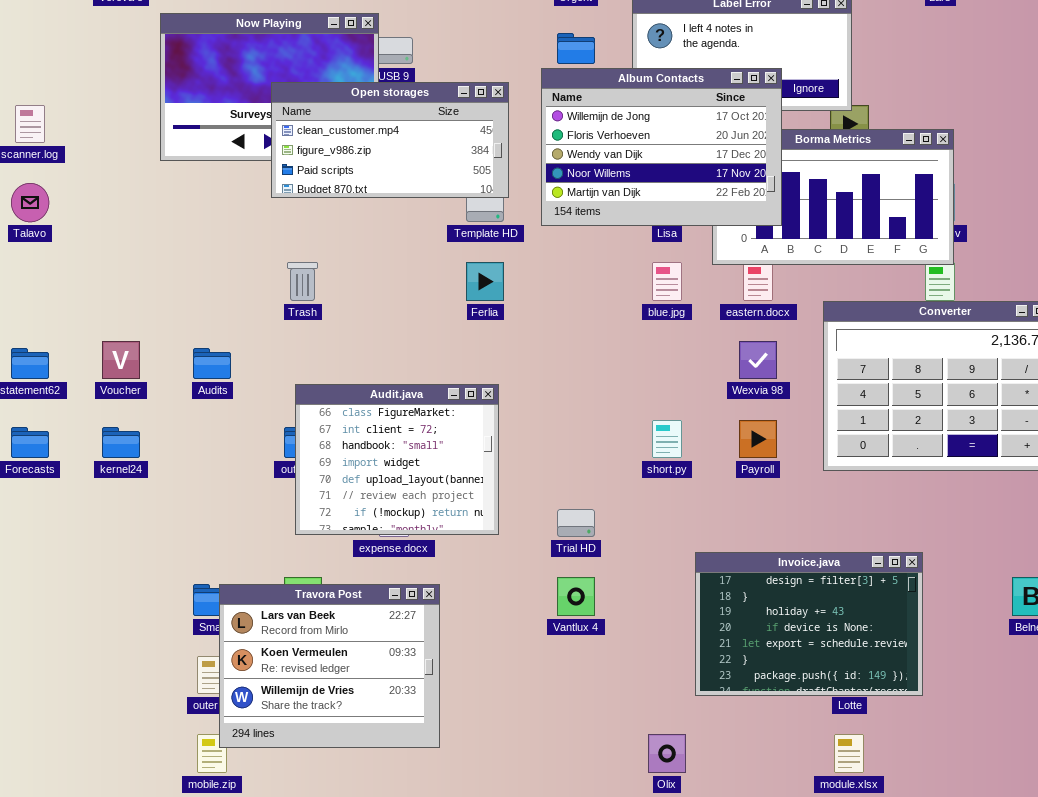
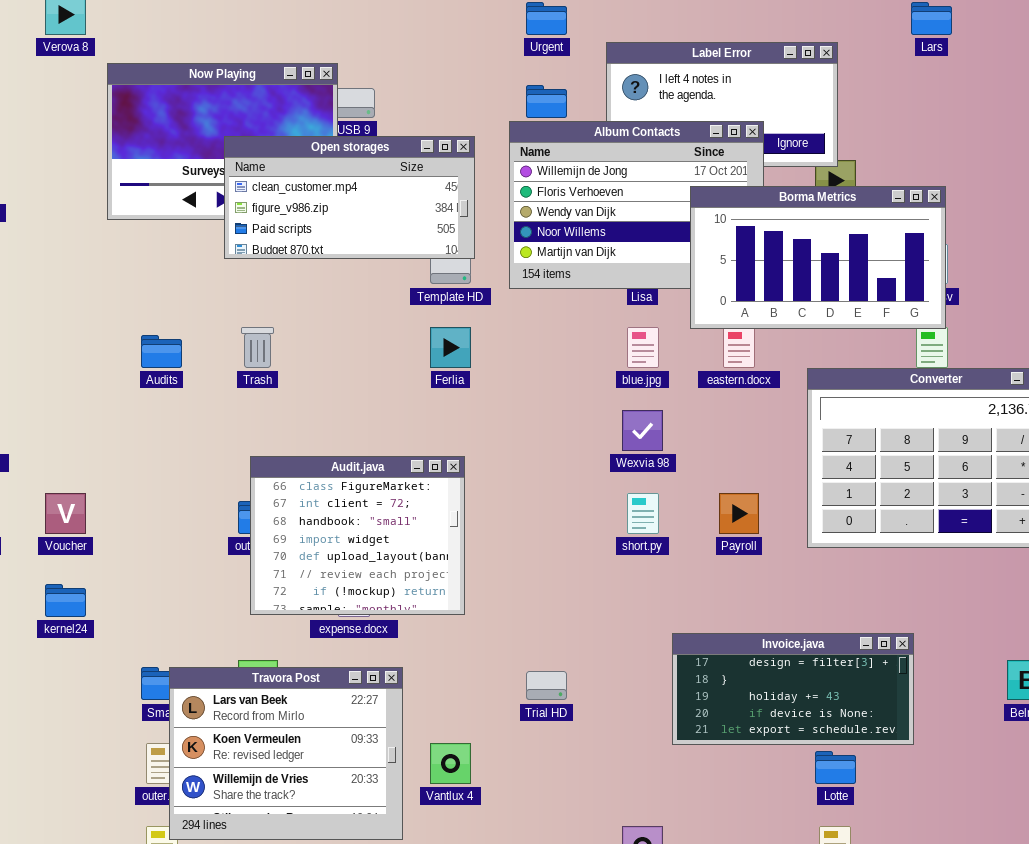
Borma Metrics: [712,129,954,265] -> [690,186,946,329], raised
Voucher: [102,341,140,379] -> [45,493,86,534], moved
Wexvia 98: [739,341,777,379] -> [622,410,663,451], moved
Audits: [193,348,231,379] -> [141,335,182,368], moved
kernel24: [102,427,140,458] -> [45,584,86,617], moved
Trial HD: [557,509,595,537] -> [526,671,567,700], moved
Invoice.java: [695,552,923,696] -> [672,633,914,745], resized
Vantlux 4: [557,577,595,616] -> [430,743,471,784], moved

